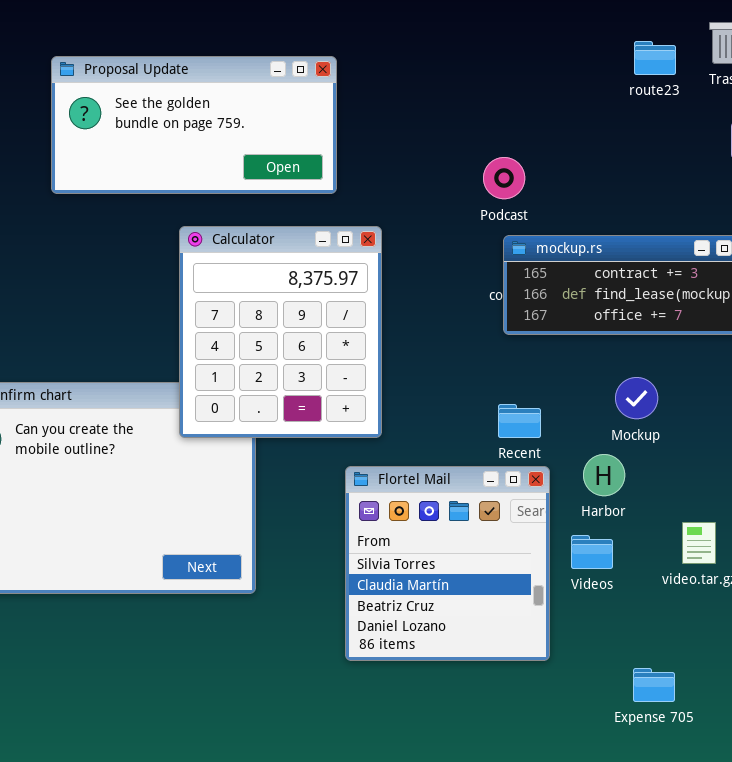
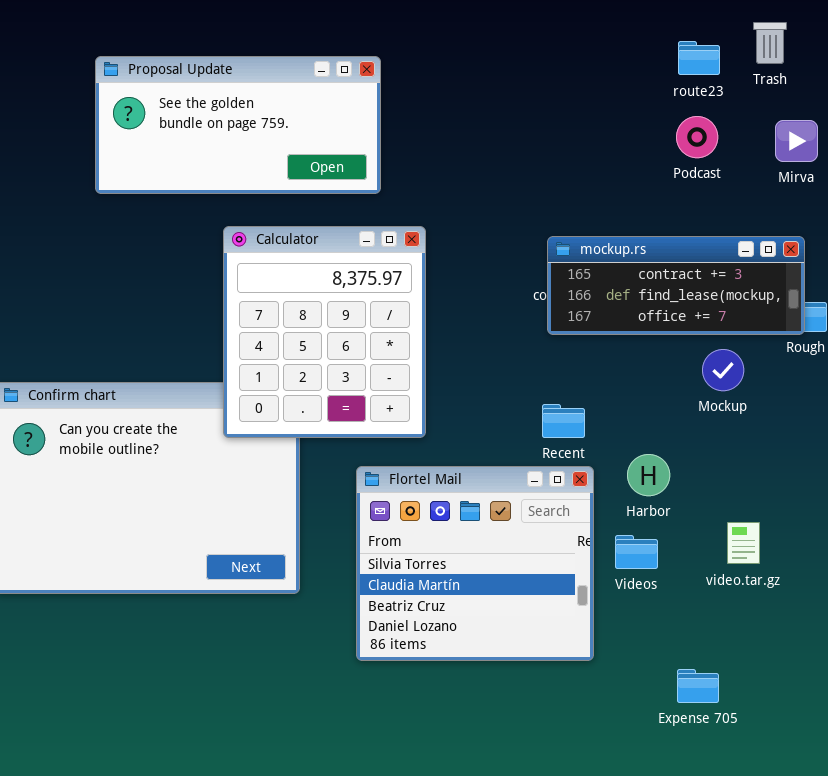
Podcast: [483,157,525,199] -> [676,116,718,158], moved
Mockup: [615,377,658,419] -> [702,349,744,391], moved
Flortel Mail: [345,466,550,661] -> [356,466,594,661], resized

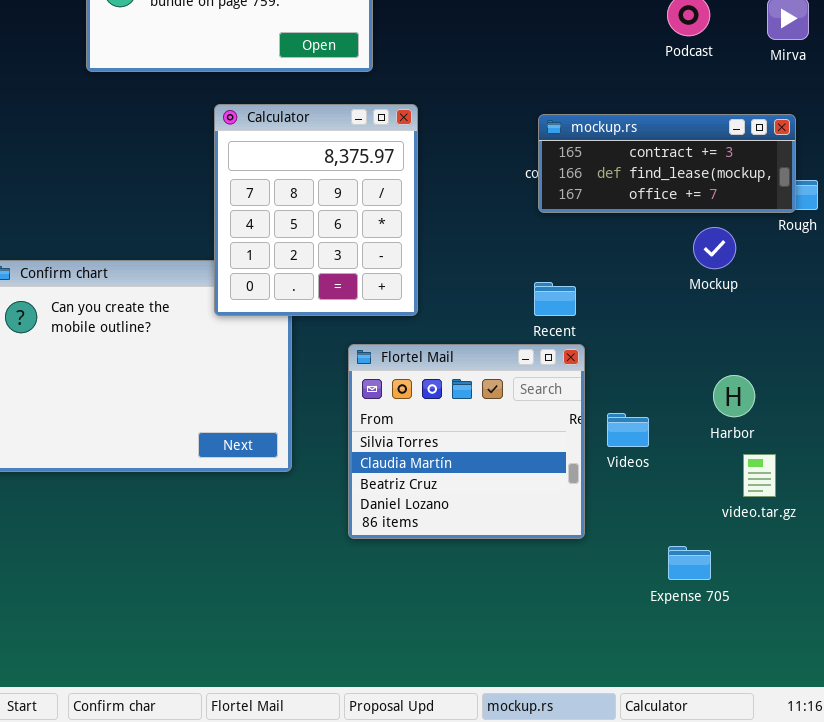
Harbor: [627,454,670,496] -> [713,375,755,417], moved
video.tar.gz: [727,522,760,564] -> [743,454,776,497], moved

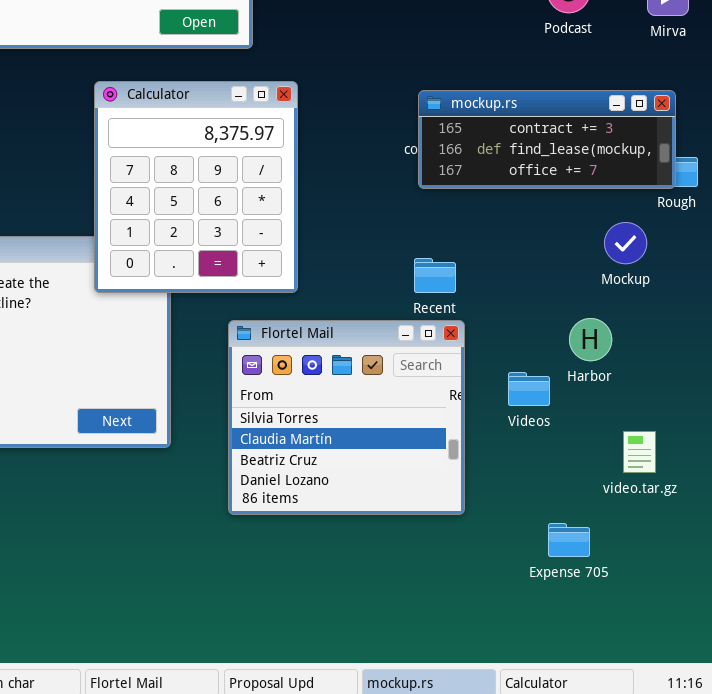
Mockup: [693,227,736,269] -> [604,222,647,264], moved
Harbor: [713,375,755,417] -> [569,318,612,361], moved
Videos: [607,413,649,447] -> [508,372,550,406], moved

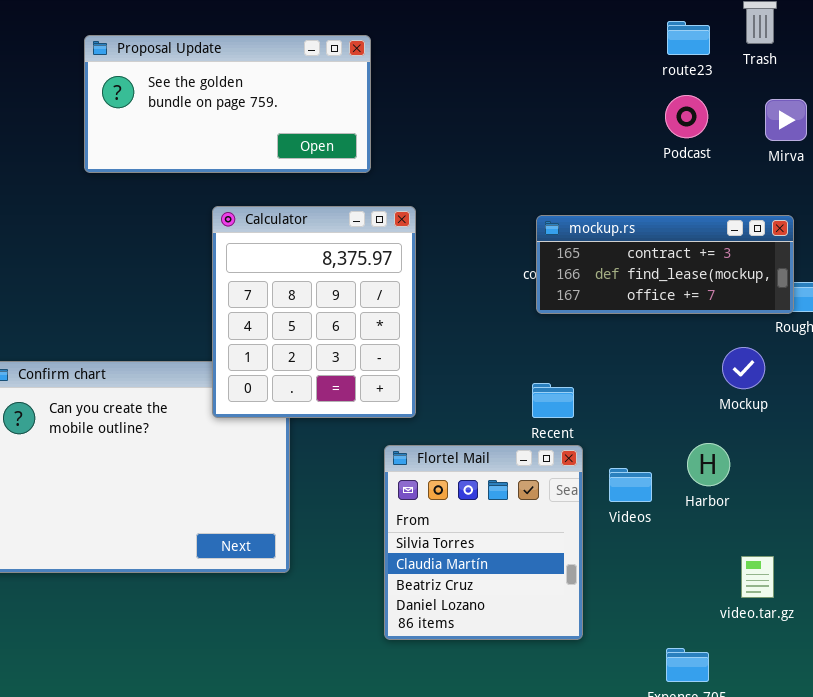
Flortel Mail: [228,320,465,515] -> [384,445,583,640], resized
Videos: [508,372,550,406] -> [609,468,652,502], moved

